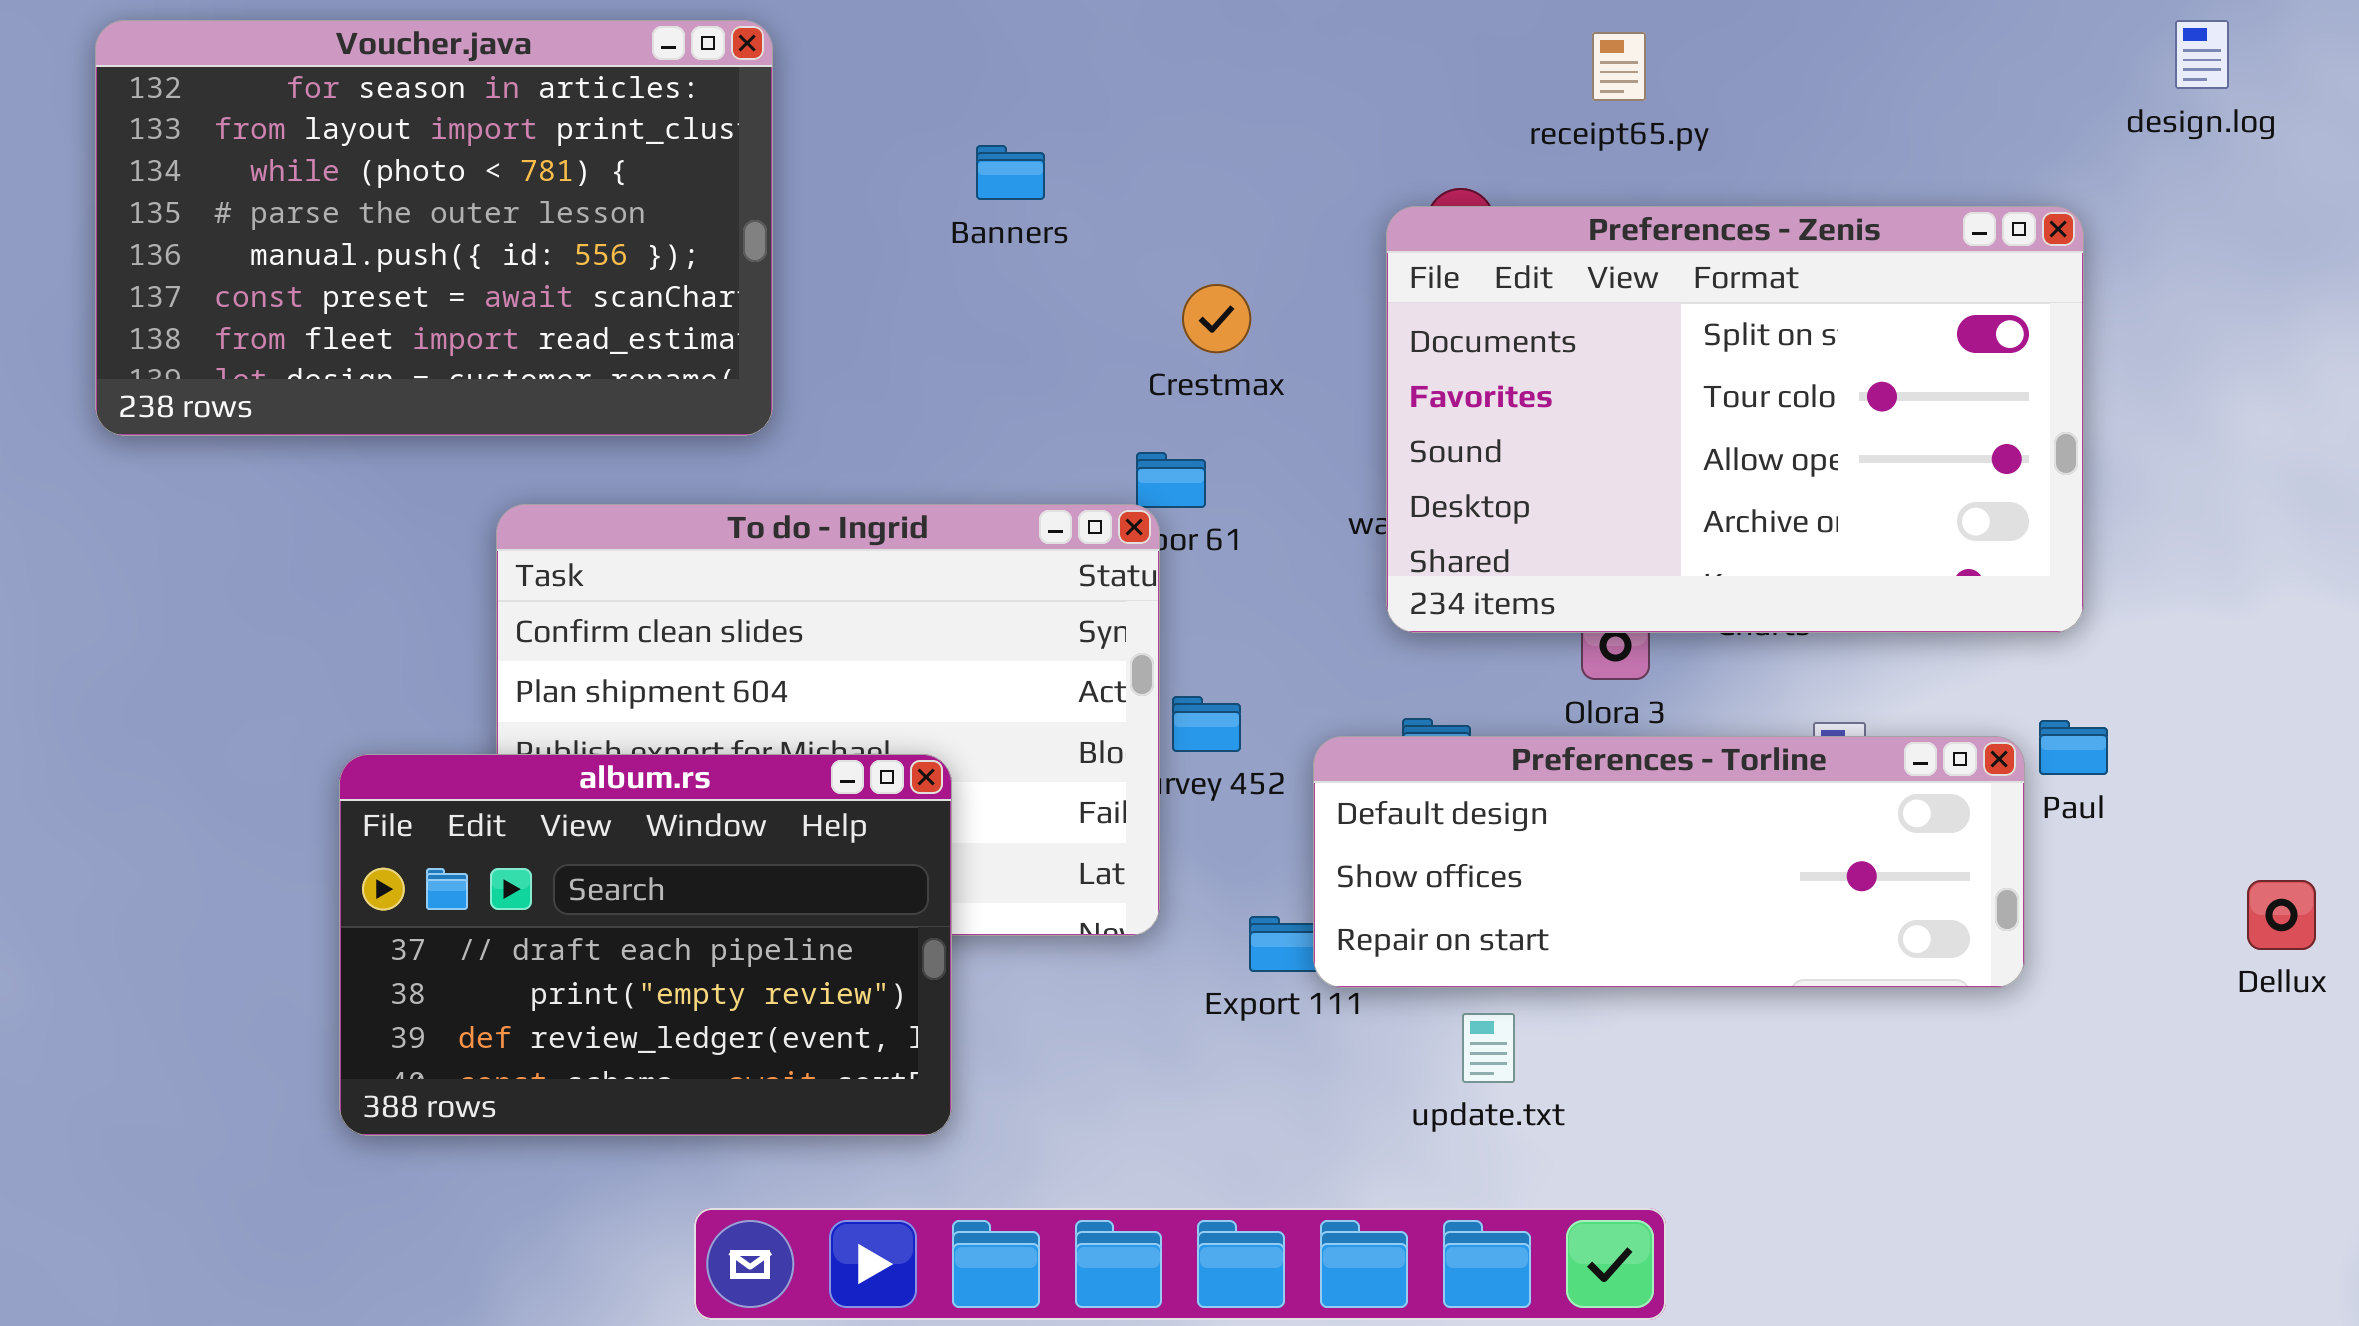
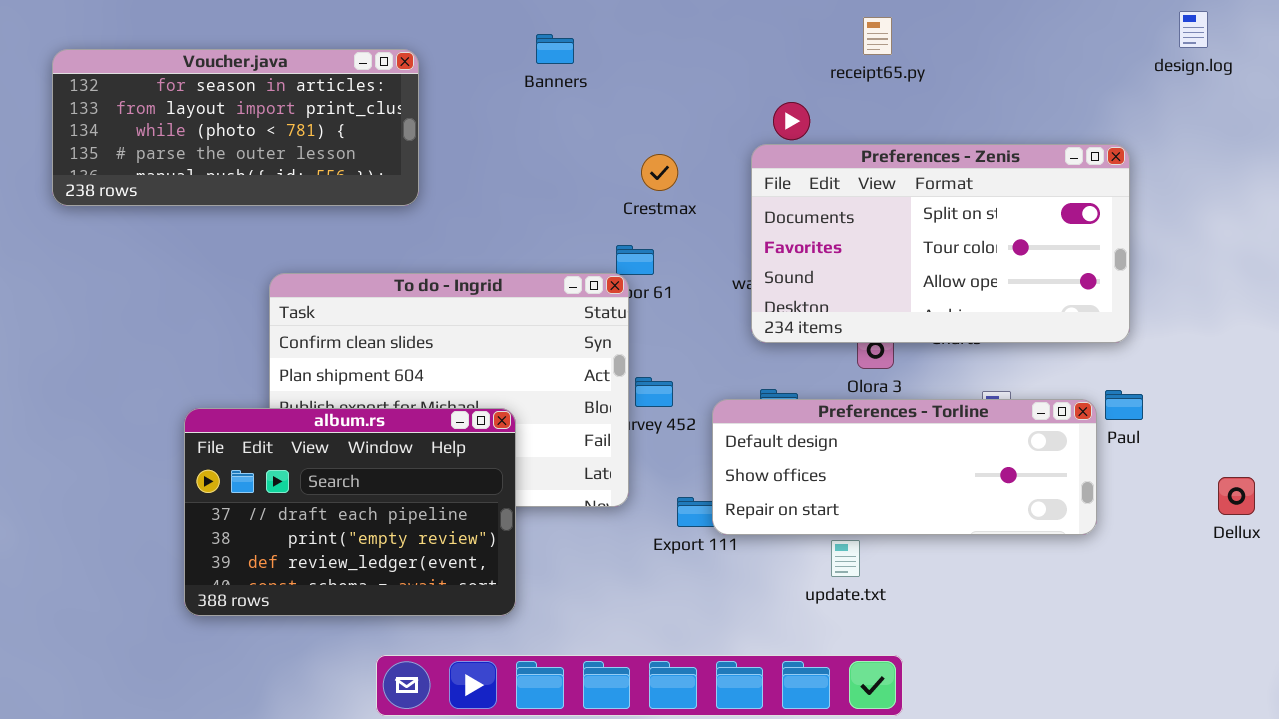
Voucher.java: [95,20,773,436] -> [52,49,419,206], moved, resized
Banners: [976,145,1045,200] -> [536,34,574,64], moved
Preferences - Zenis: [1386,206,2084,633] -> [751,144,1130,343], resized
update.txt: [1462,1013,1515,1083] -> [831,540,860,577], moved

